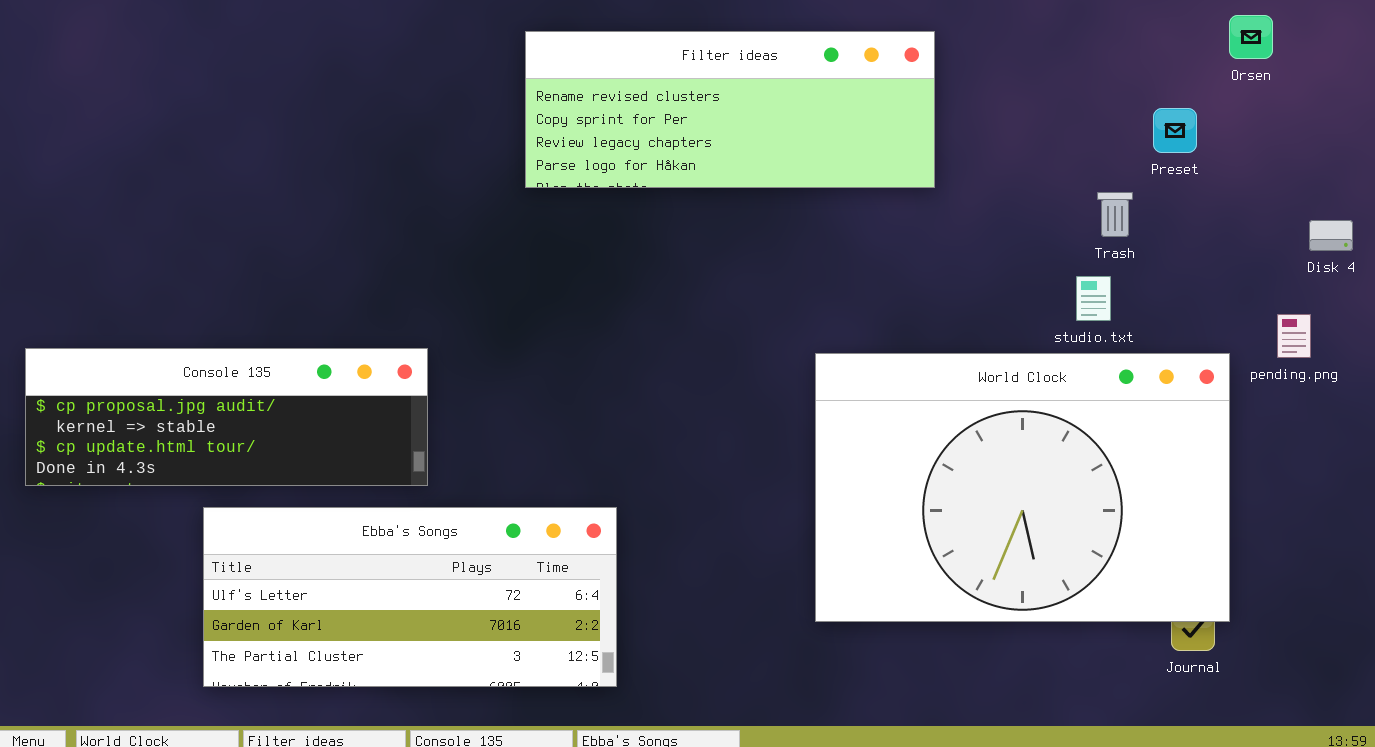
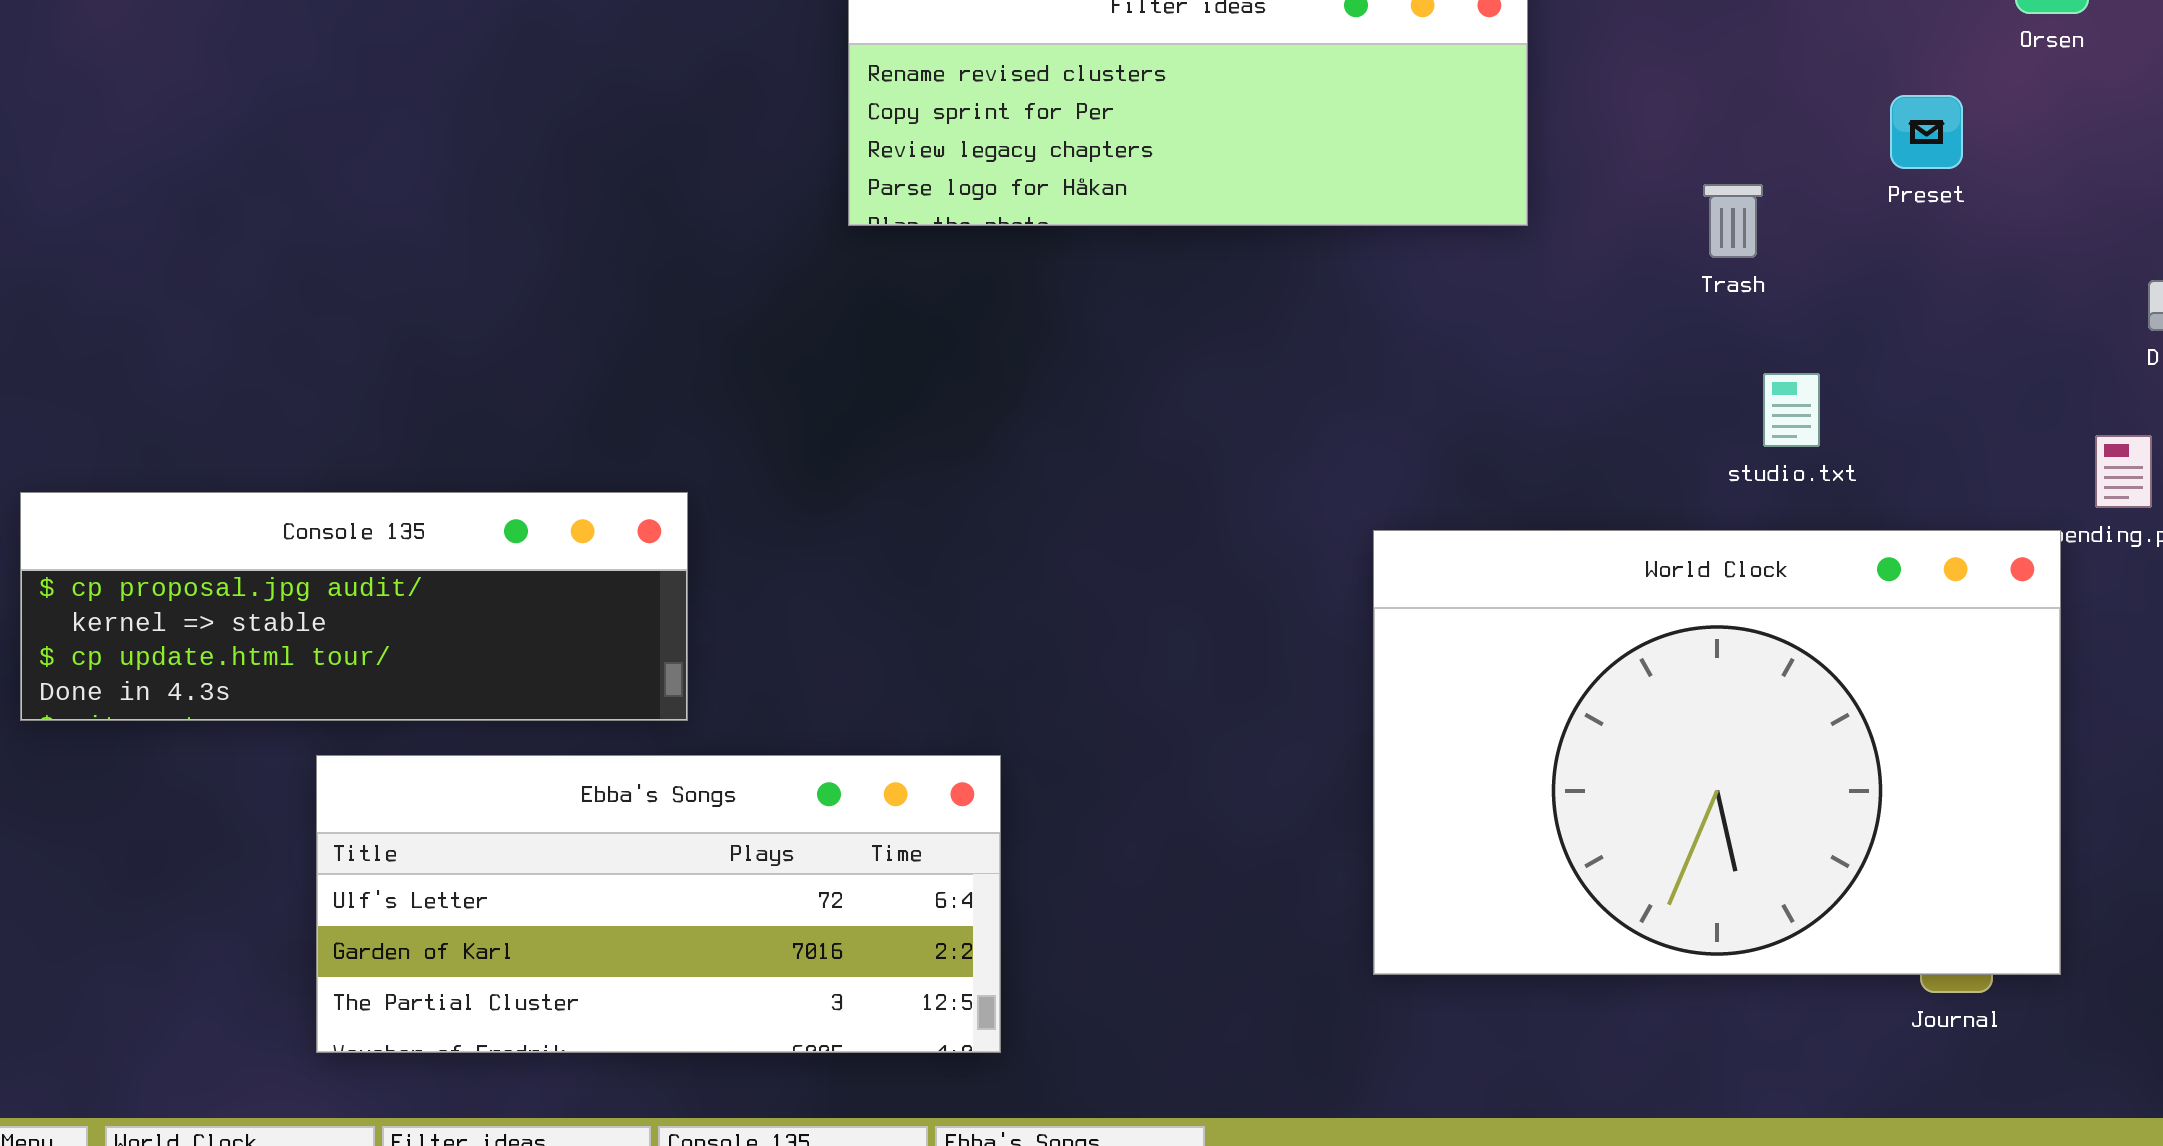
Trash: [1097,192,1133,237] -> [1703,184,1763,258], moved
World Clock: [815,353,1230,622] -> [1373,530,2061,975], moved

